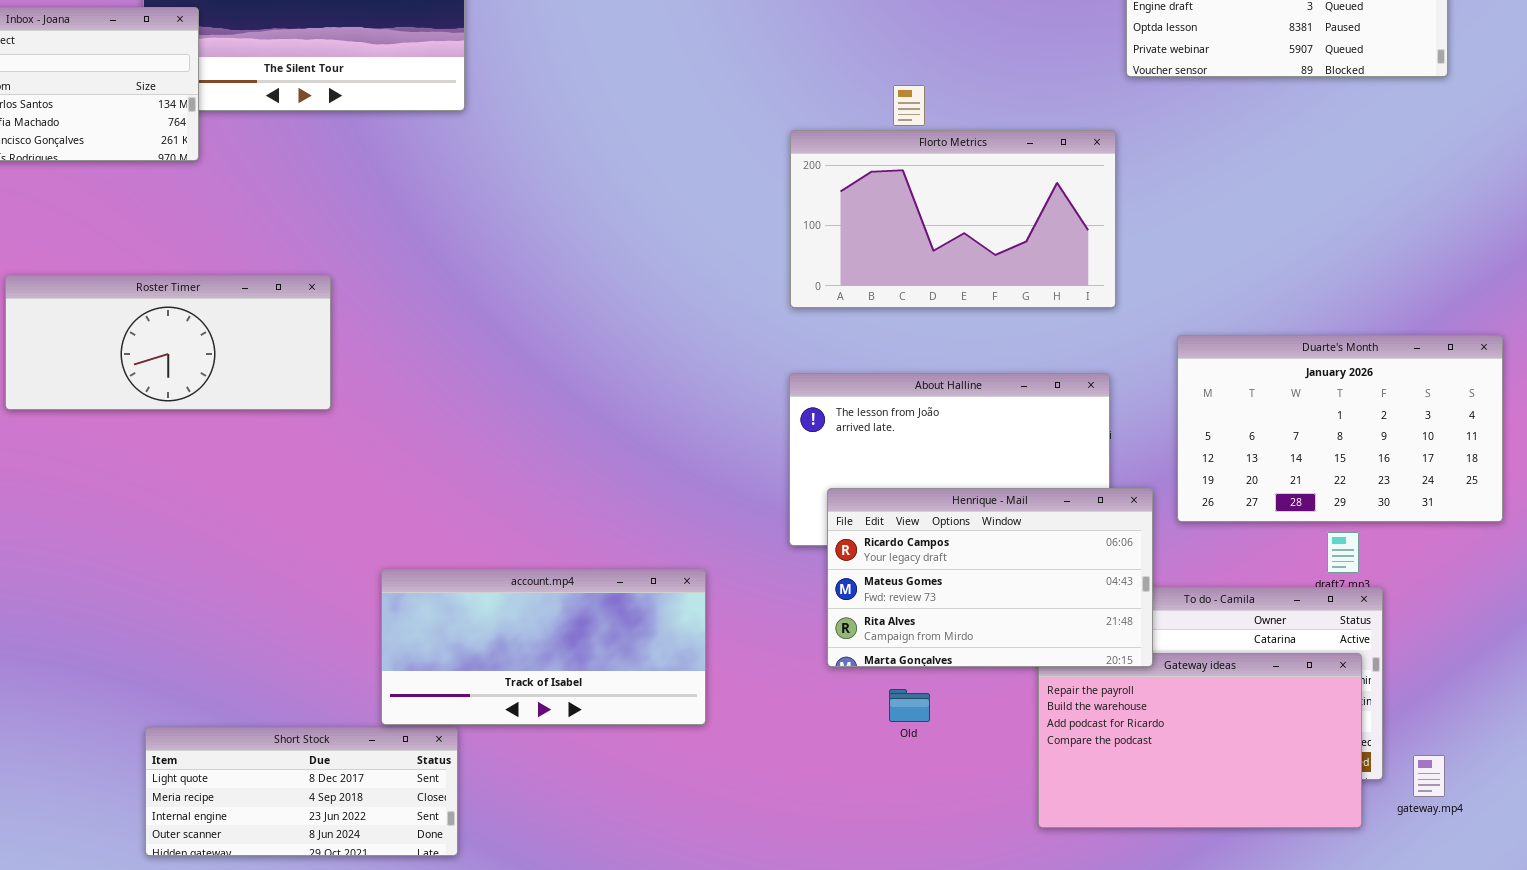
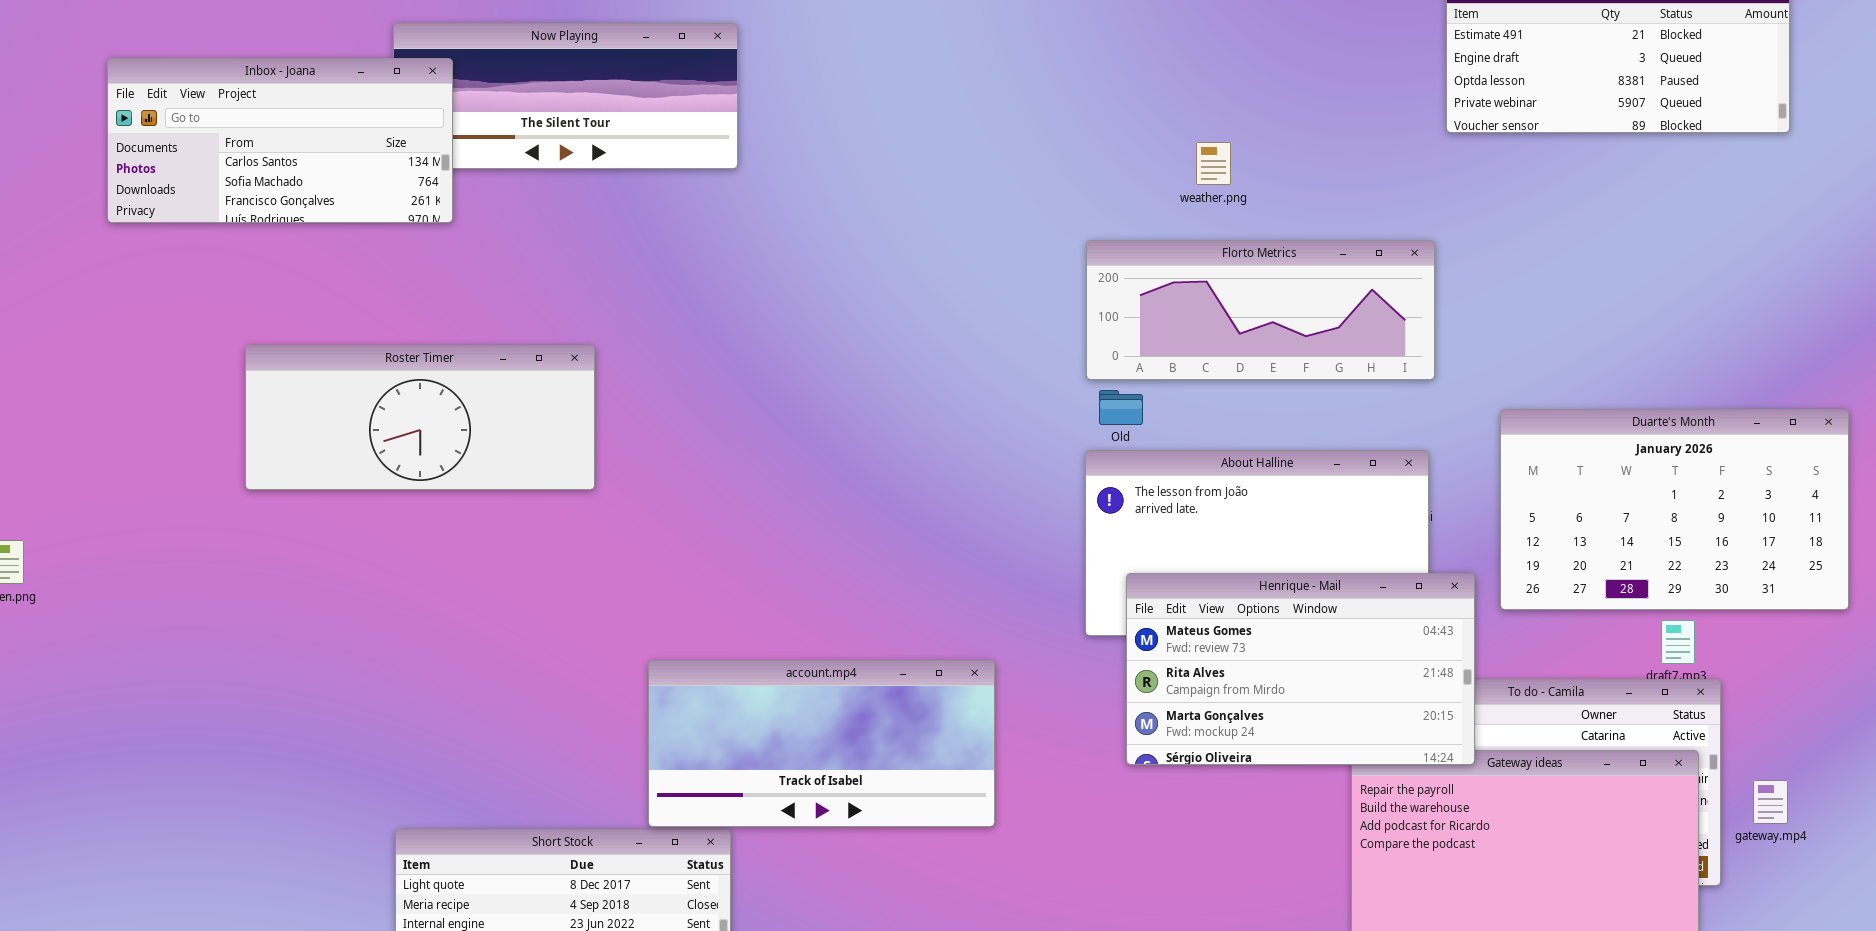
Florto Metrics: [790,130,1116,308] -> [1086,240,1435,380], resized
Henrique - Mail: [827,488,1153,667] -> [1126,573,1475,765], scrolled down 1 row
Old: [889,689,930,722] -> [1099,390,1143,425], moved
gateway.mp4: [1413,755,1445,797] -> [1753,780,1788,824], moved

